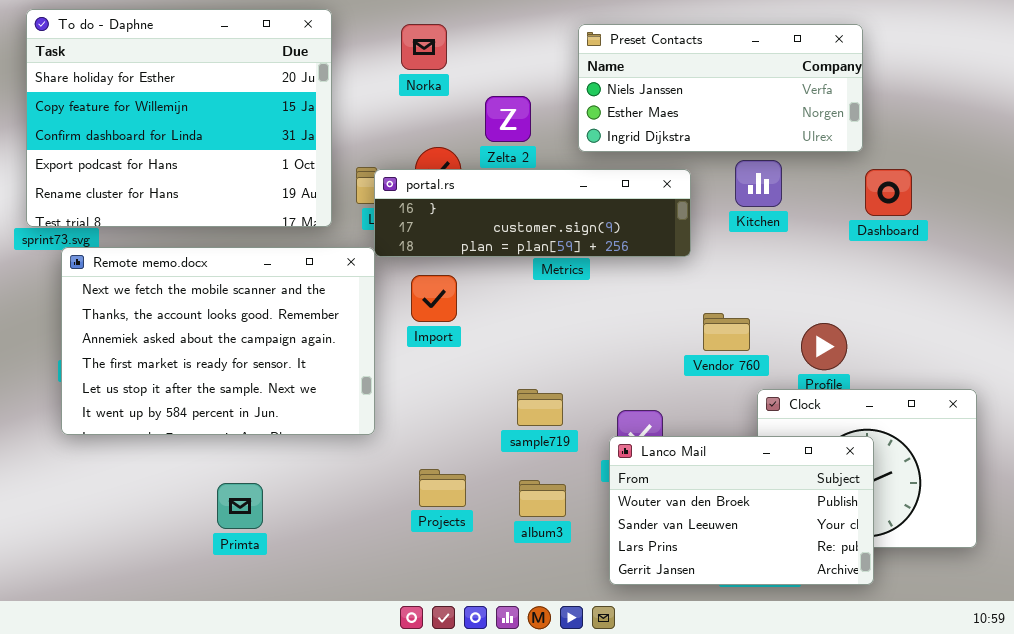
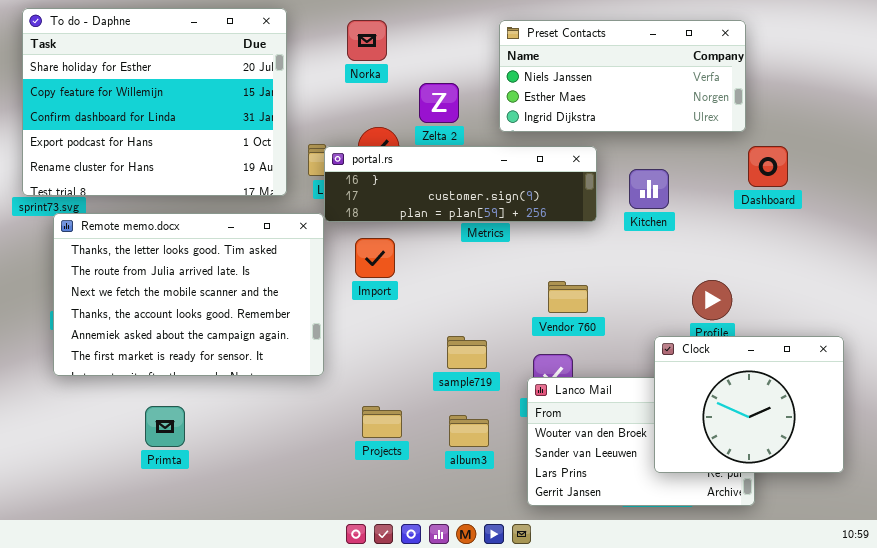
Kitchen: [735,160,782,207] -> [629,169,669,209], moved
Remote memo.docx: [61,247,375,435] -> [53,213,324,376], scrolled up 2 rows
Vendor 760: [703,313,750,351] -> [548,281,588,313], moved
Clock: [757,389,977,548] -> [654,336,844,473], raised
Primta: [217,483,263,529] -> [145,406,185,447], moved

